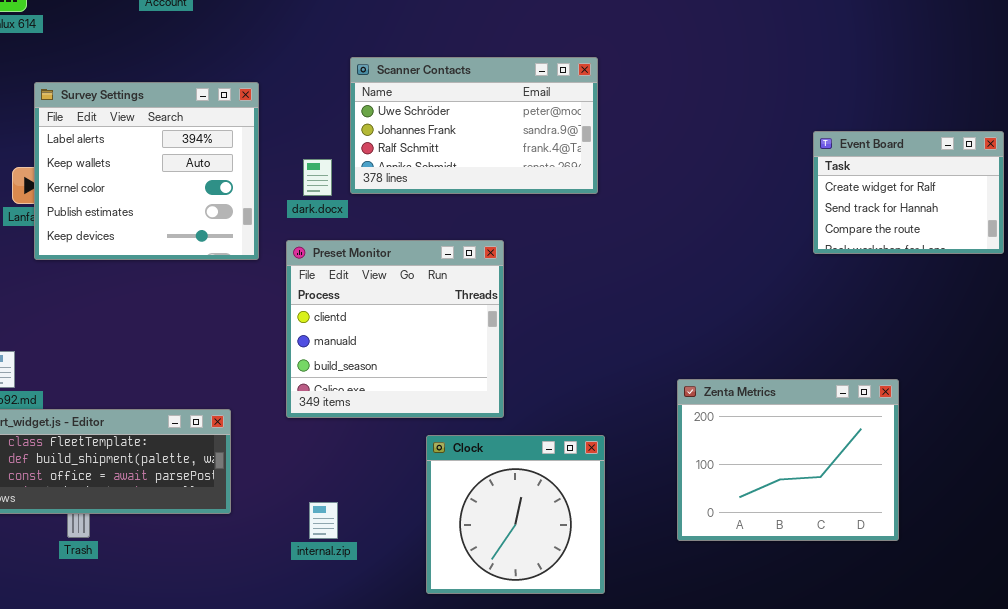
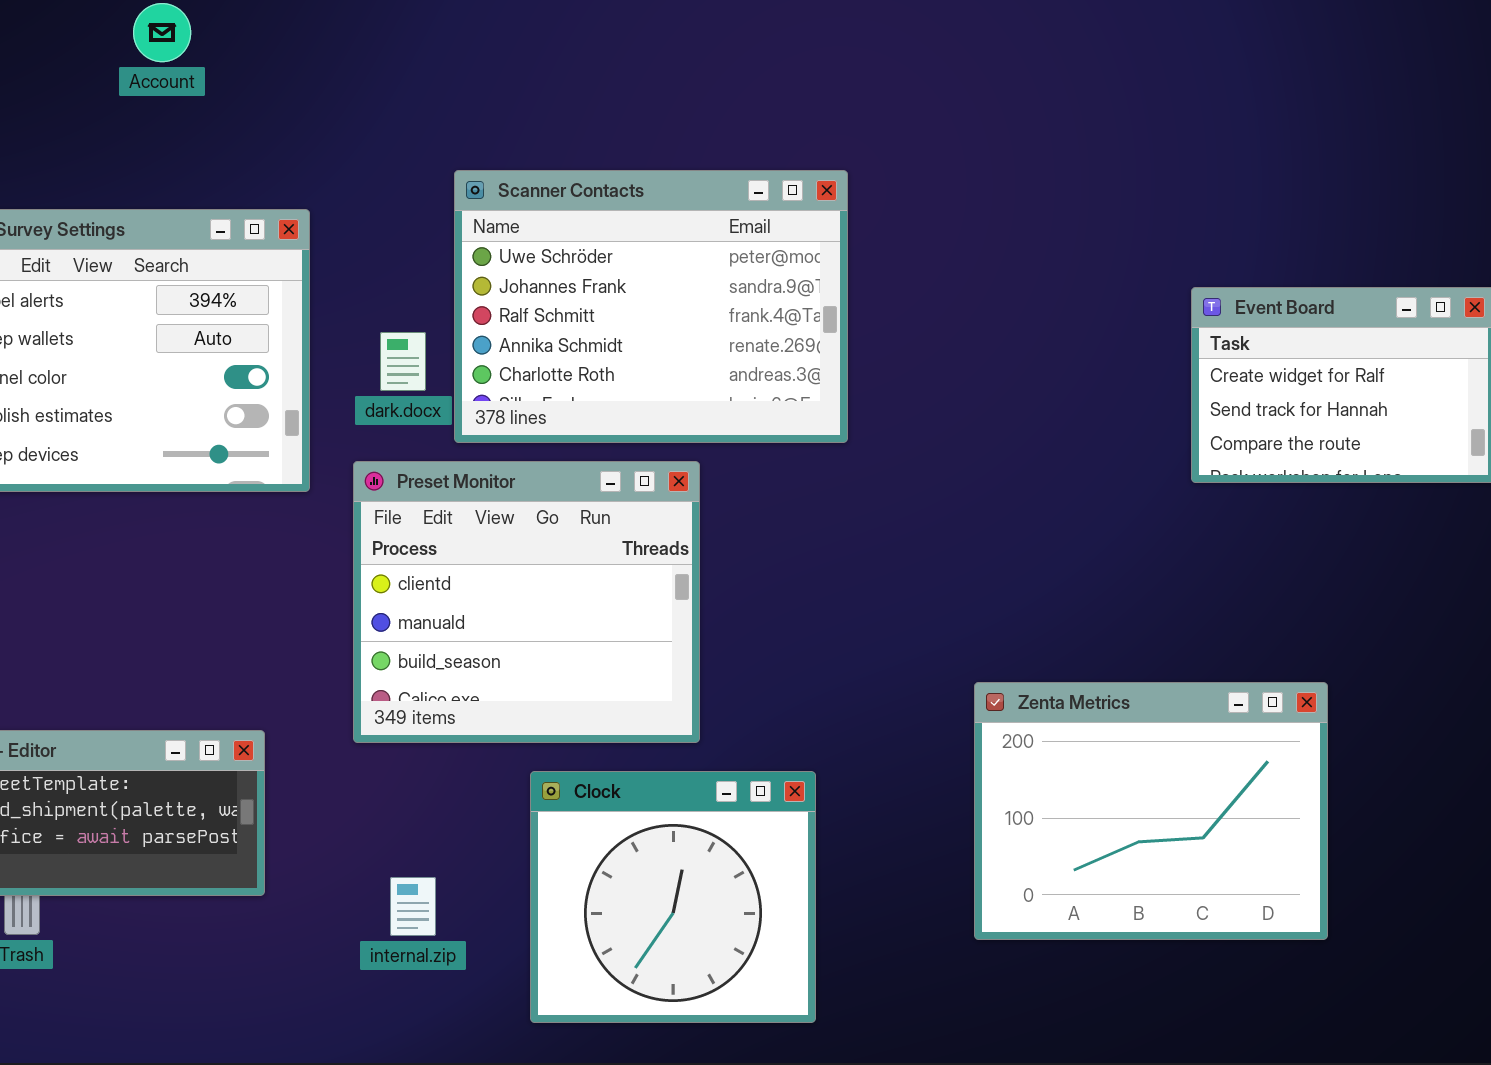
Scanner Contacts: [350,57,598,194] -> [454,170,848,443], resized
Clock: [426,435,605,594] -> [530,771,816,1023], moved

